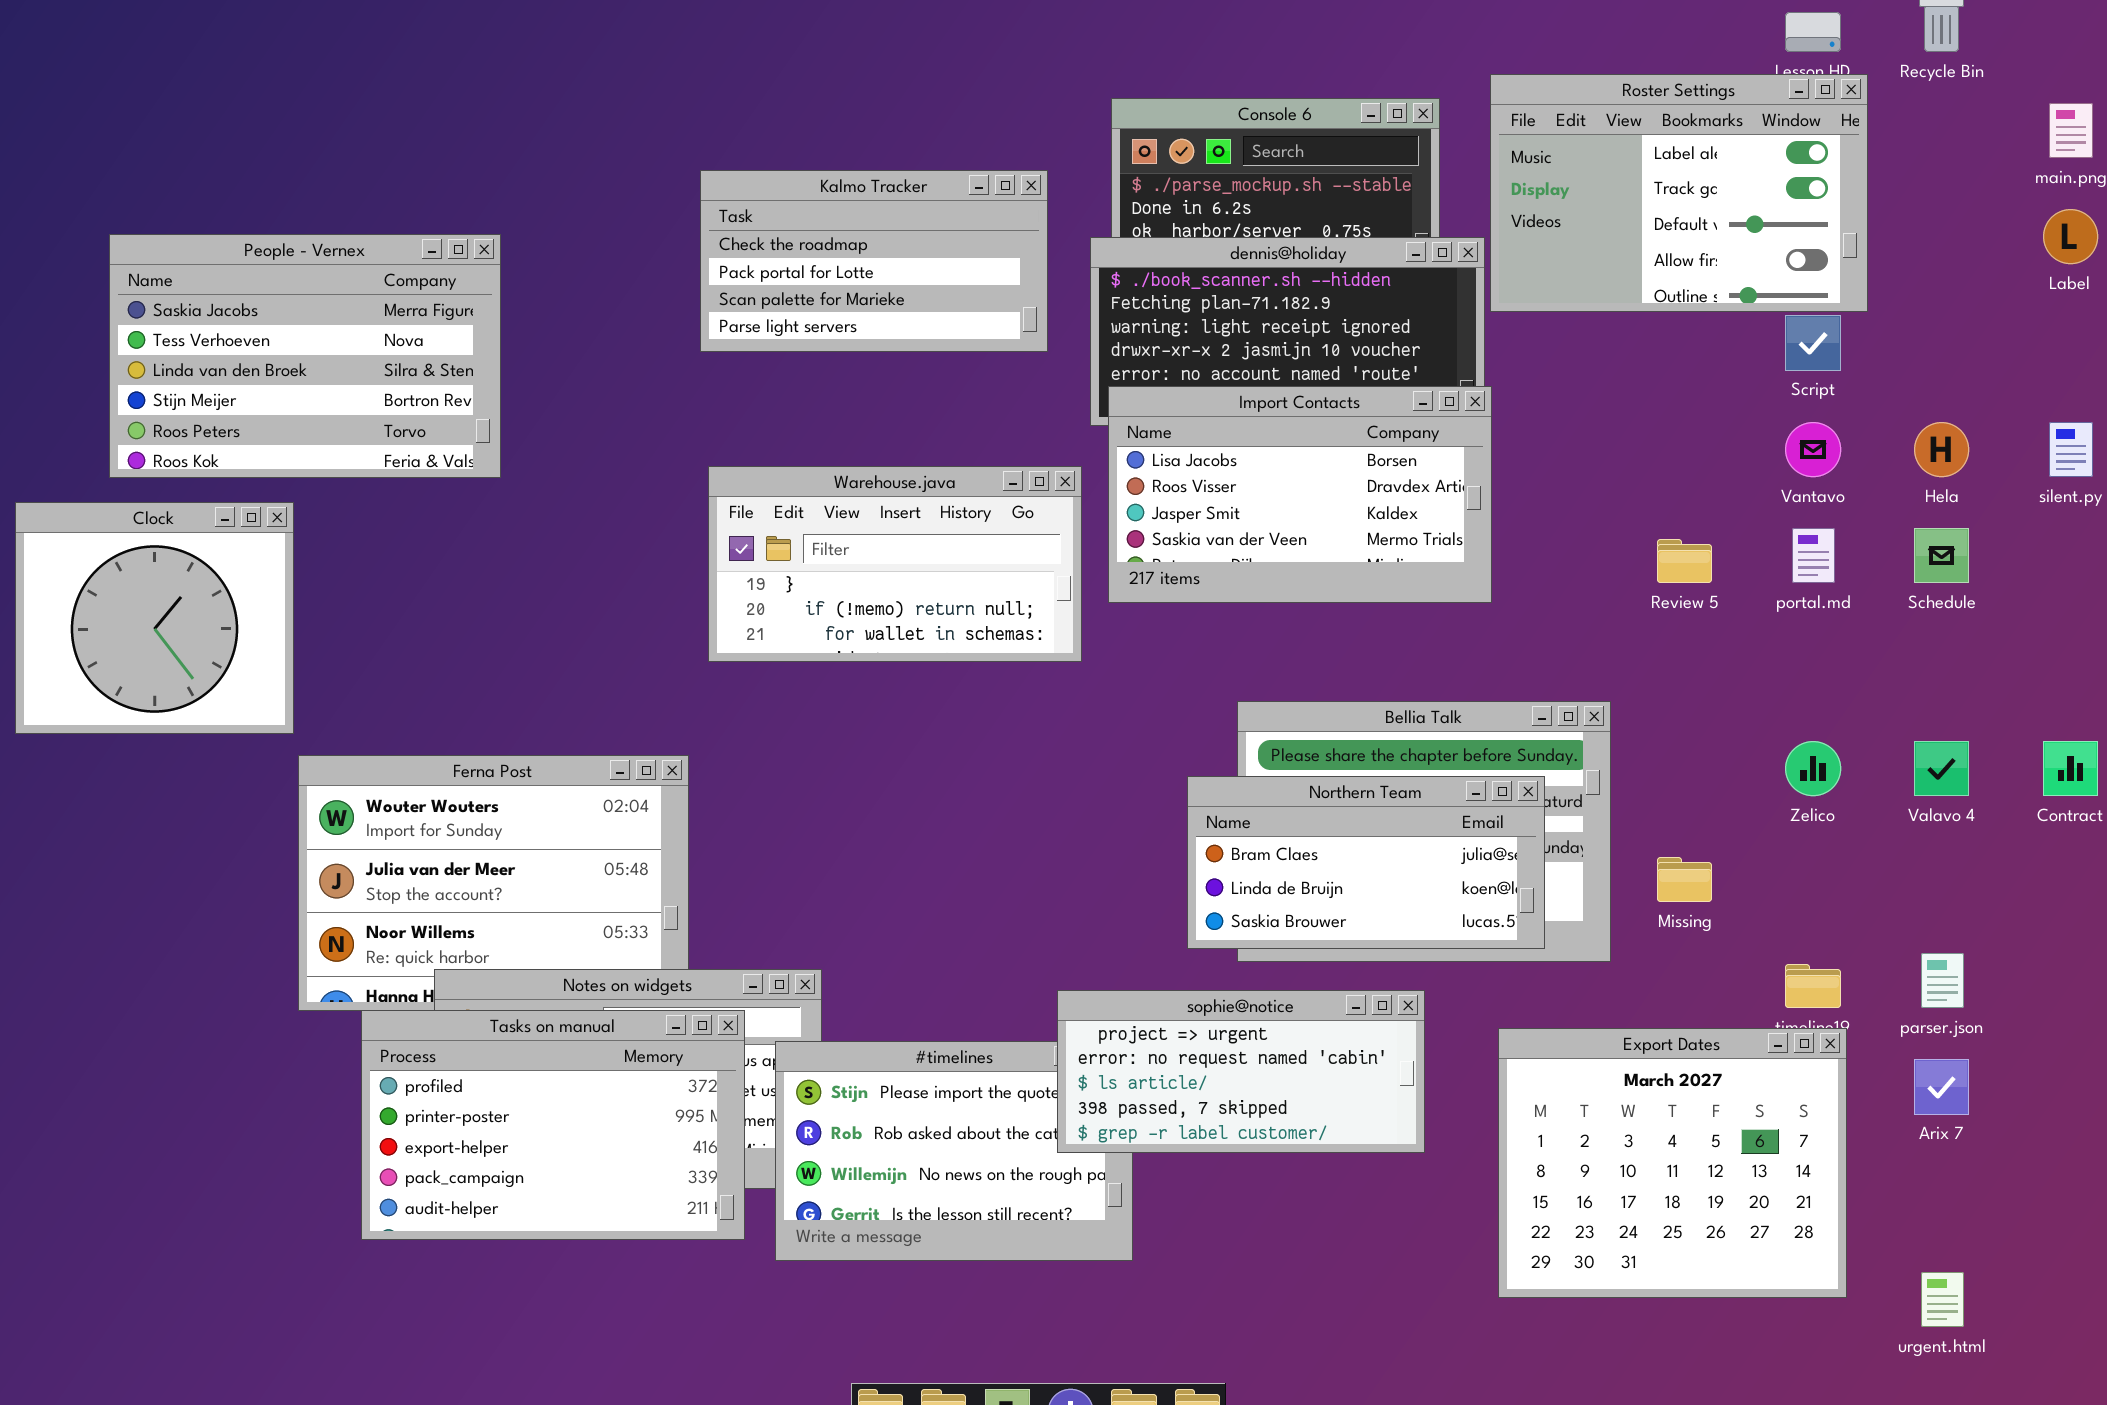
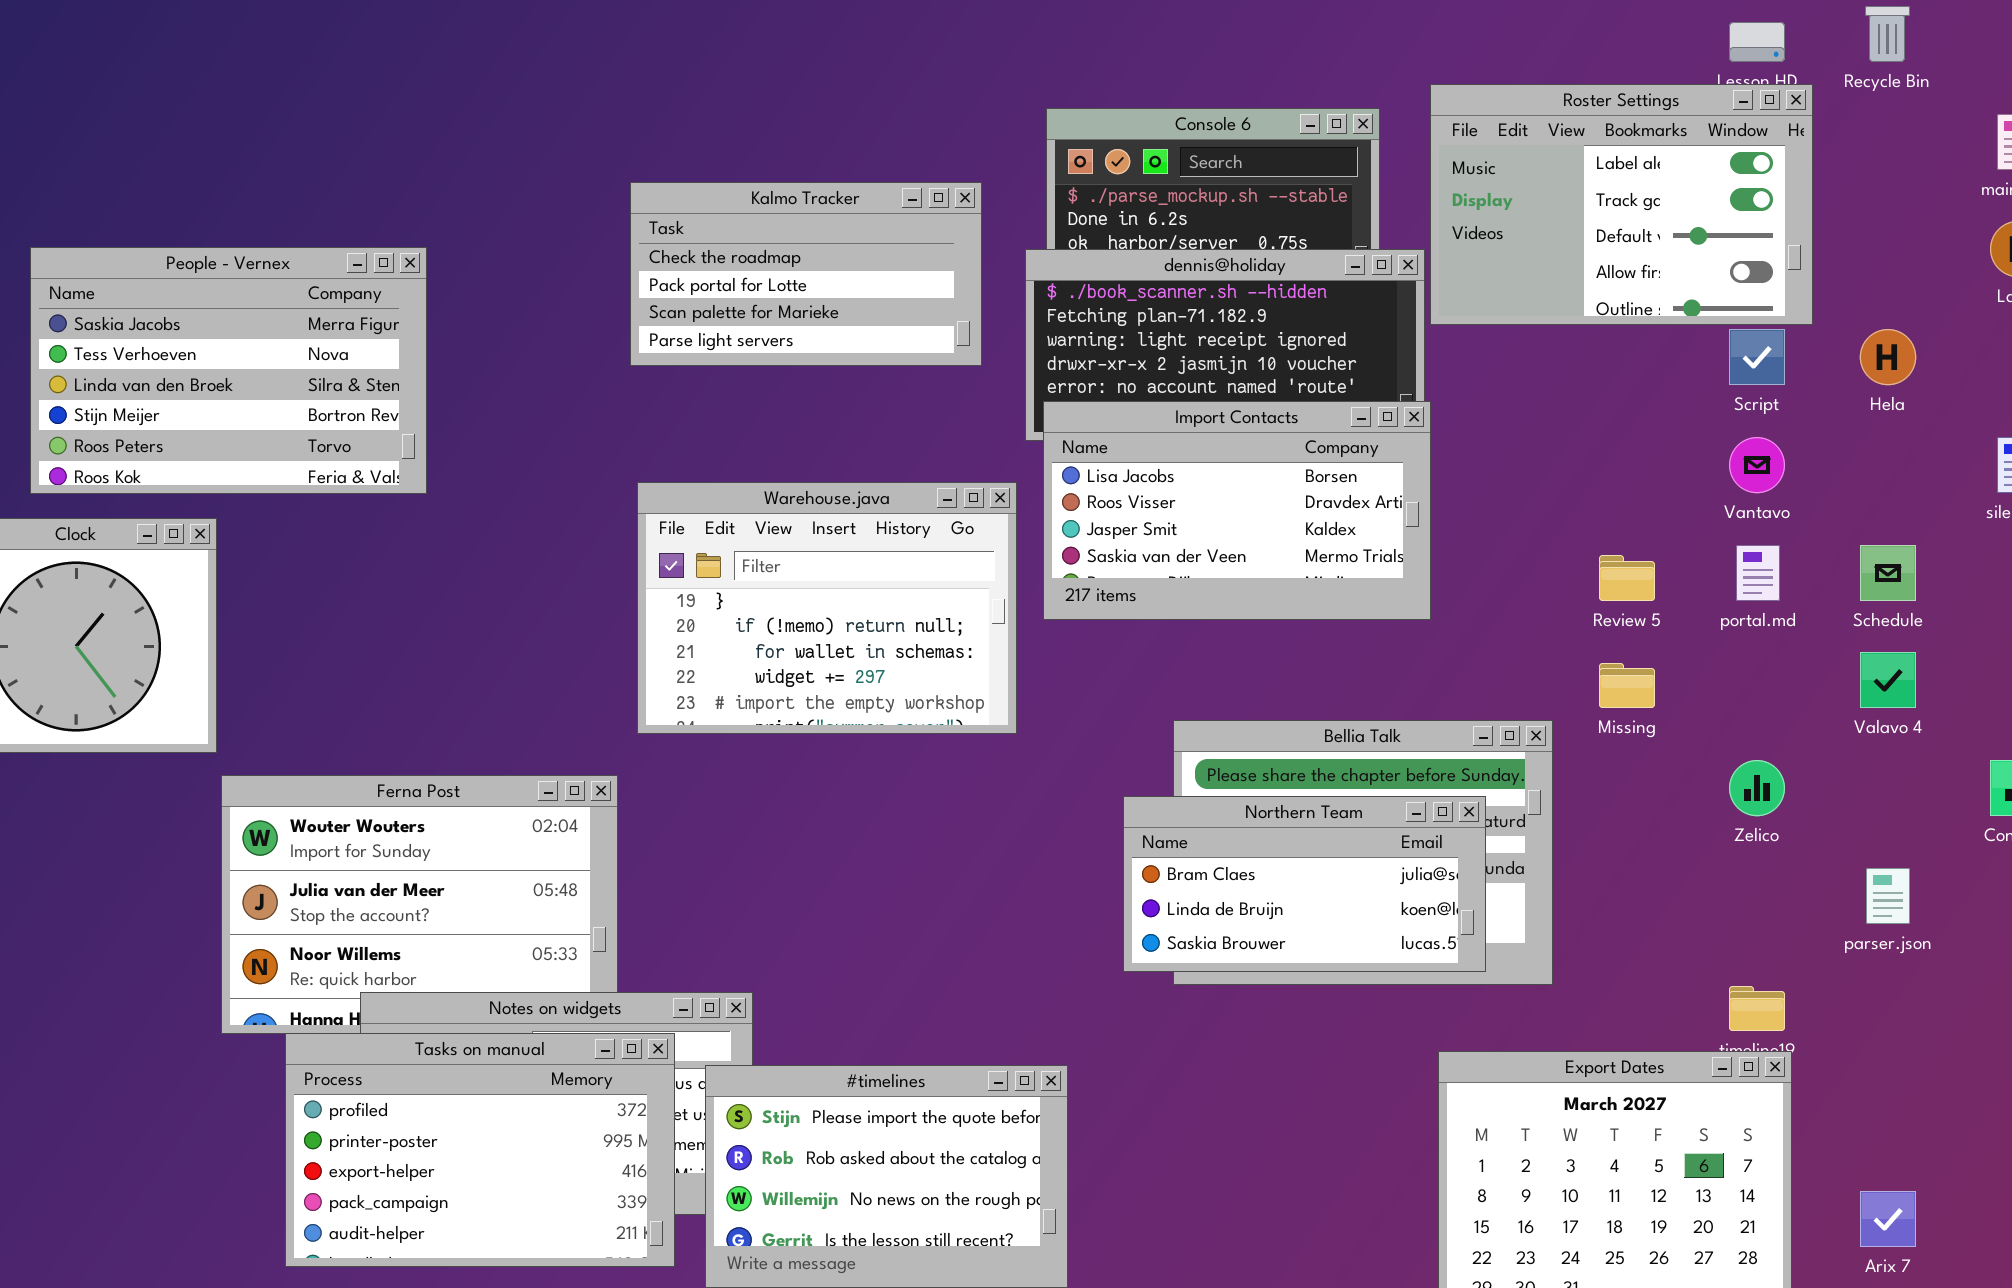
Hela: [1914,422,1969,477] -> [1860,329,1916,385], moved
Warehouse.java: [708,466,1082,662] -> [637,482,1017,734], resized
Valavo 4: [1914,741,1969,796] -> [1860,652,1916,708], moved
Missing: [1657,857,1712,902] -> [1599,663,1655,708], moved
parser.json: [1921,953,1964,1008] -> [1866,868,1910,924], moved
sophie@notice: [1057,990,1425,1153] -> none, closed
Arix 7: [1914,1059,1969,1115] -> [1860,1191,1916,1247], moved

